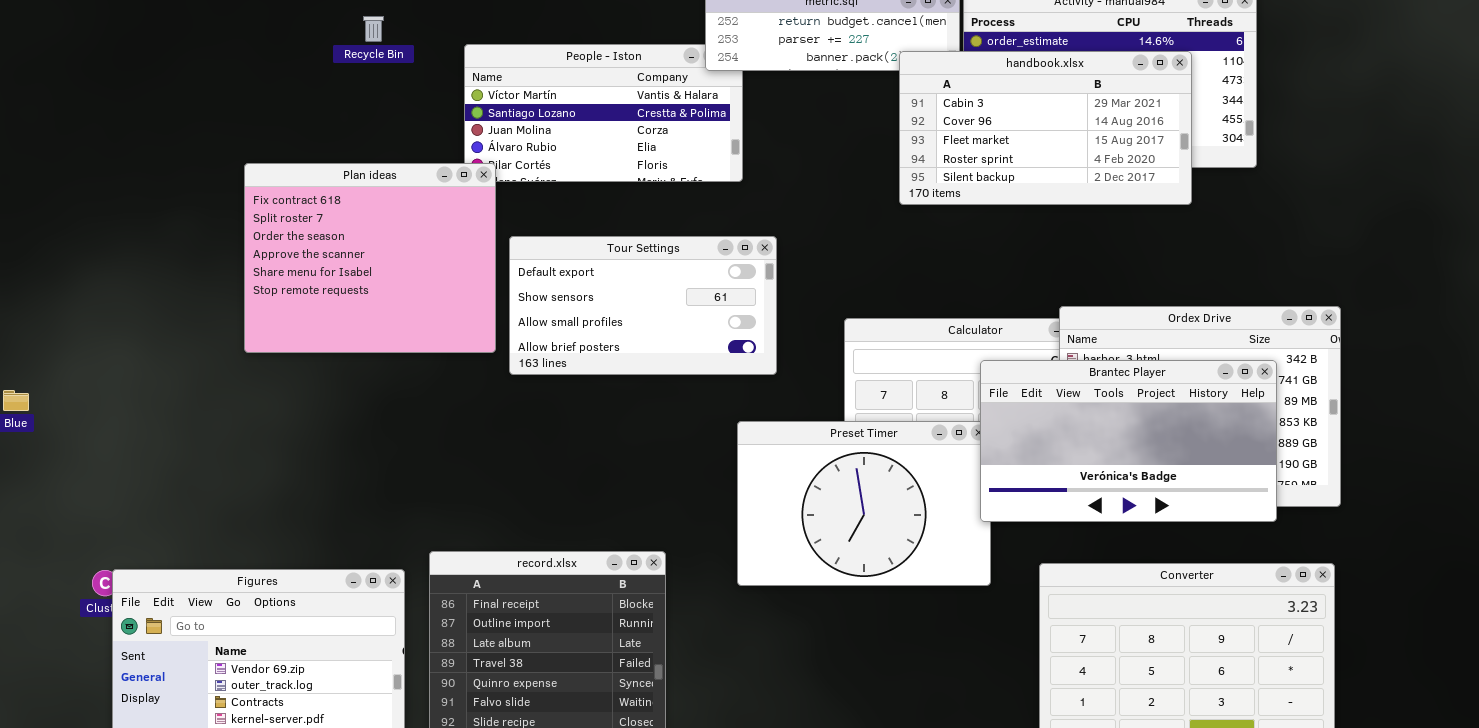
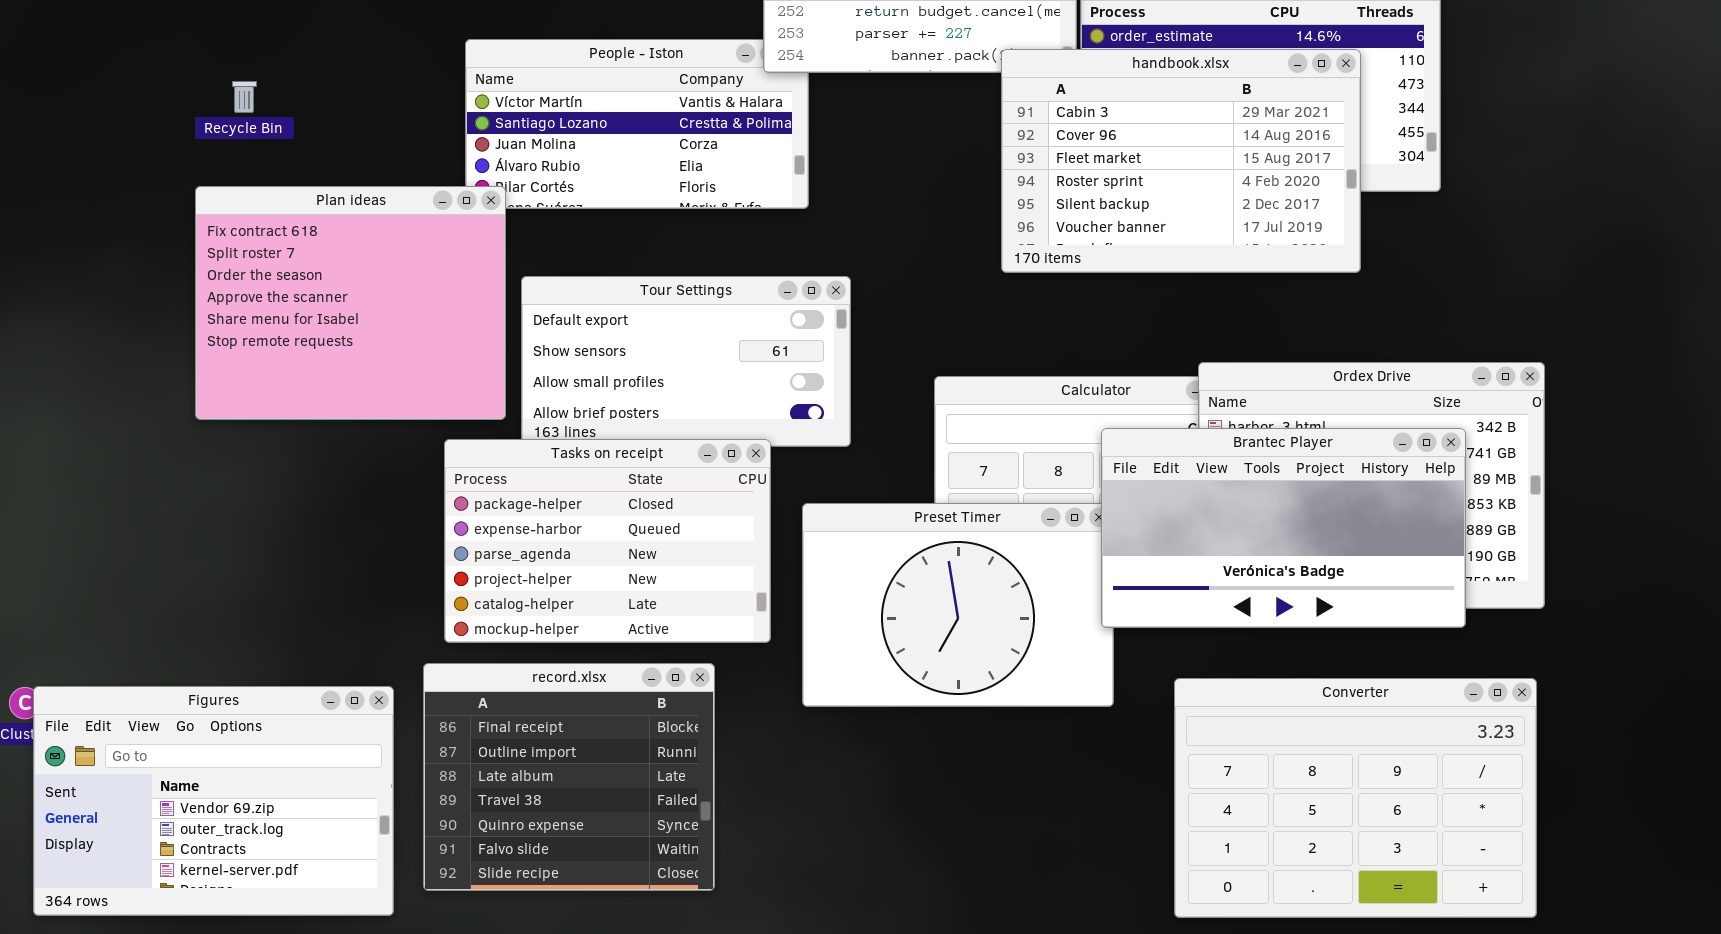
Recycle Bin: [363,16,384,42] -> [232,81,257,113], moved
handbook.xlsx: [899,51,1192,205] -> [1001,49,1361,273], resized
Tasks on receipt: none -> [444,439,771,643], opened

